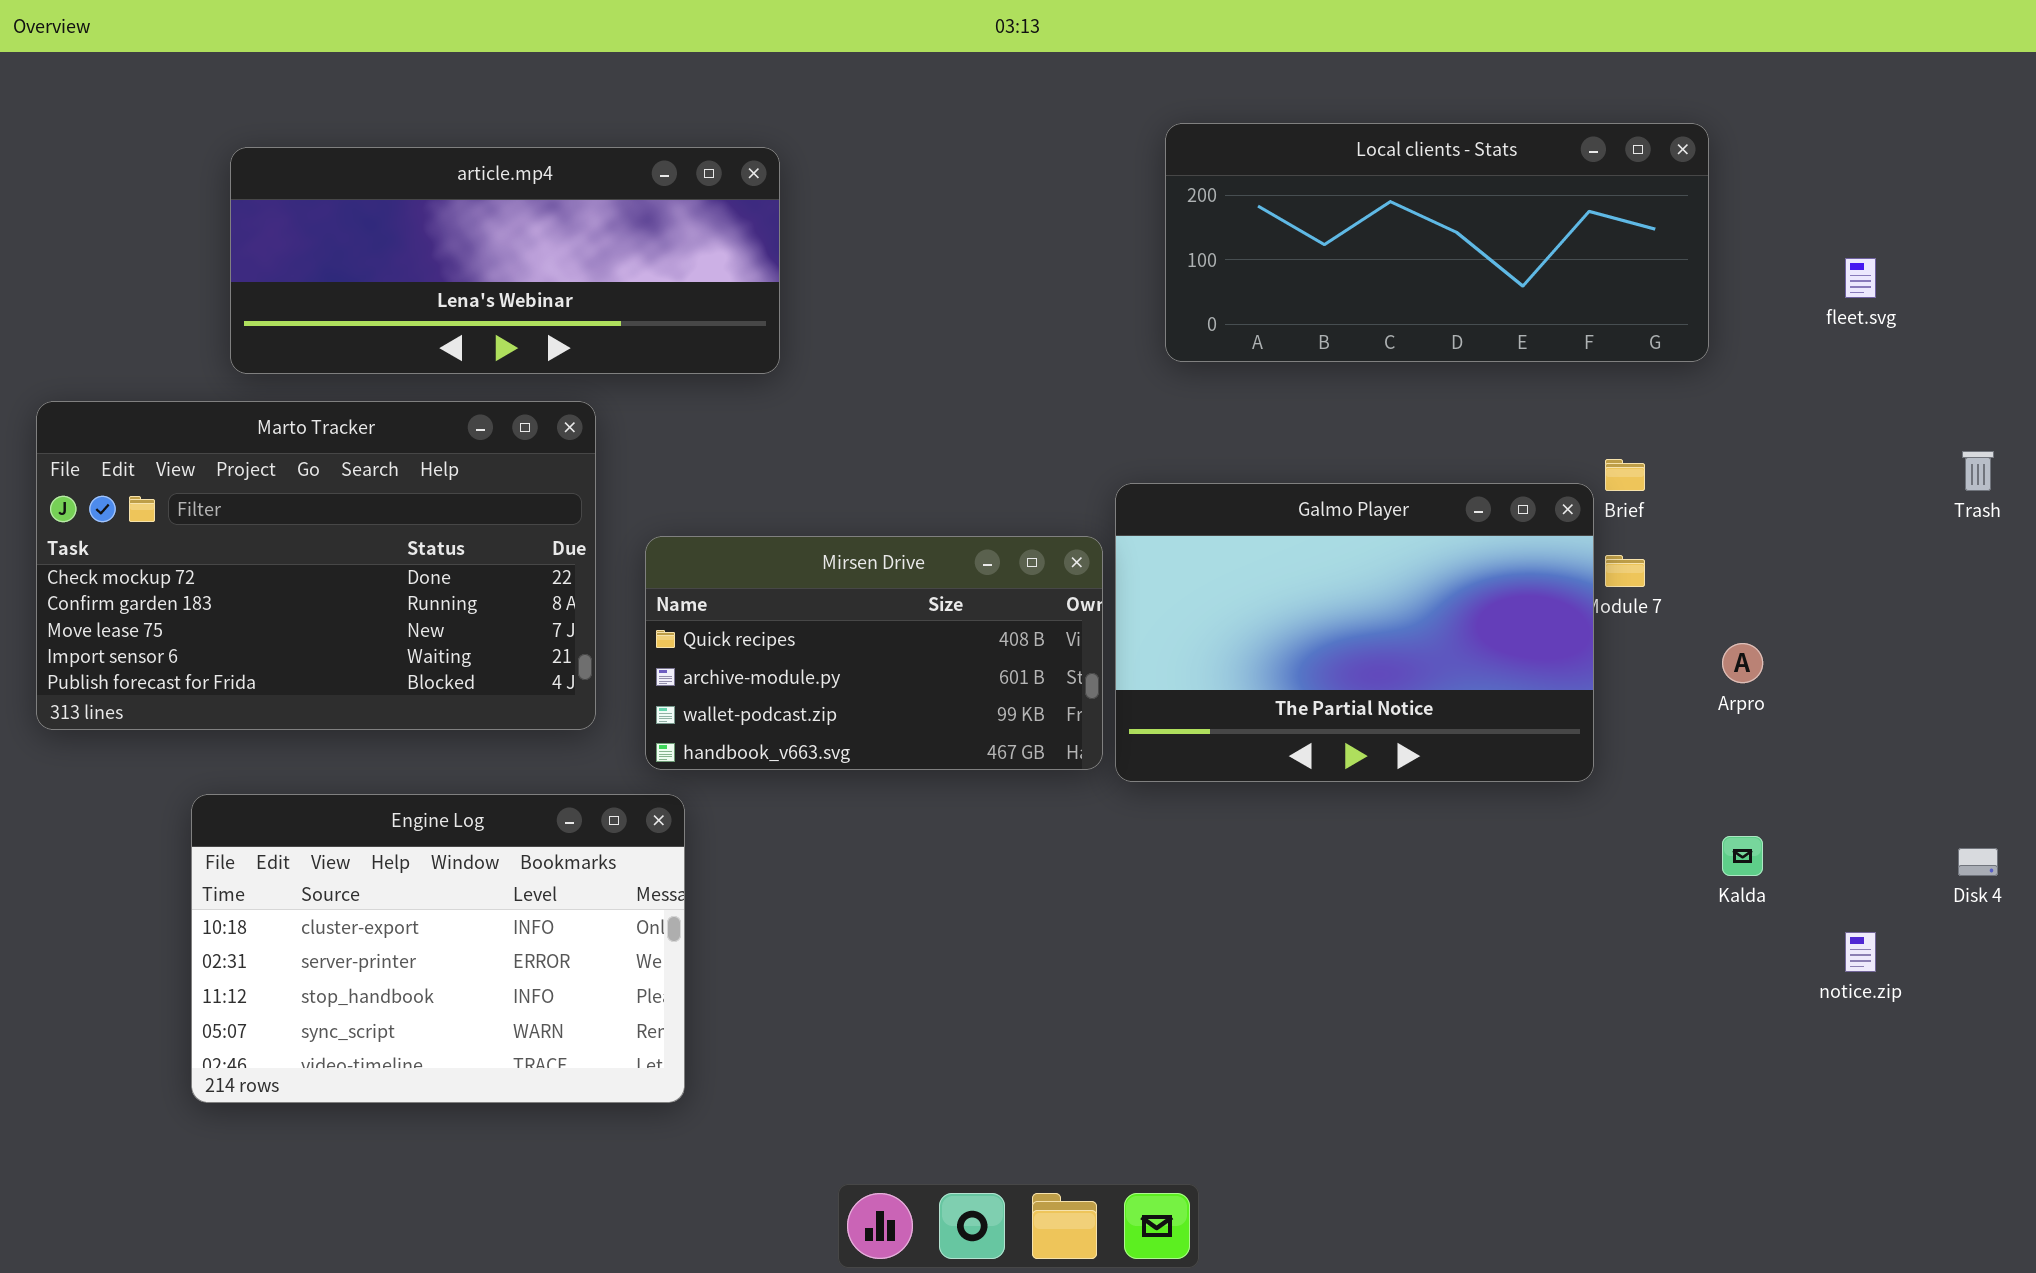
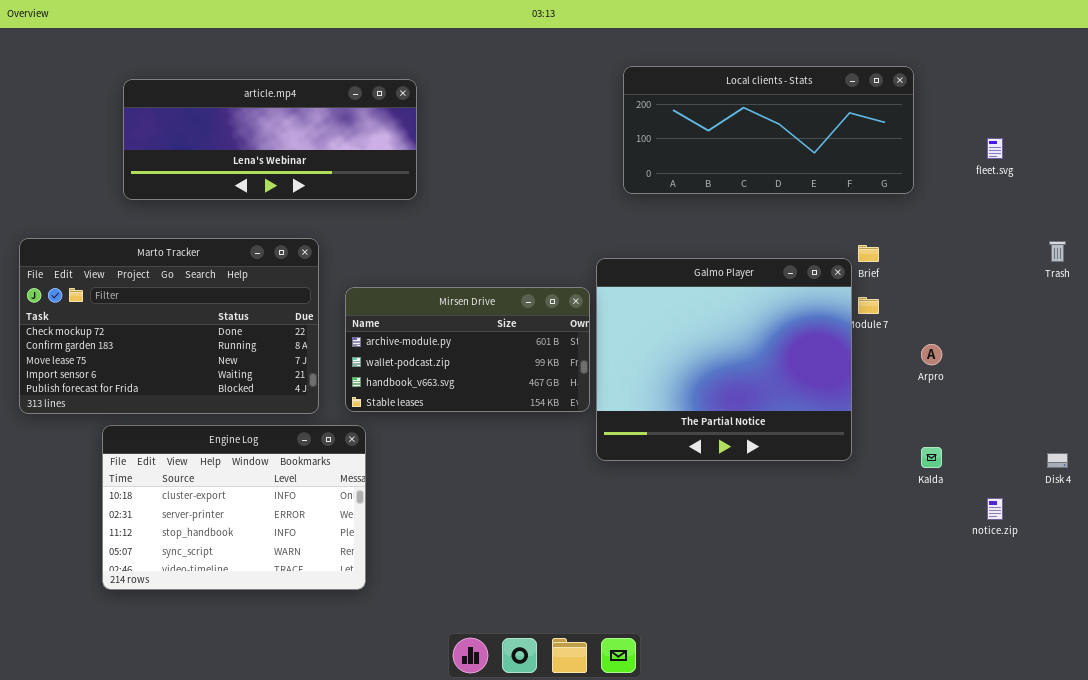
Marto Tracker: [36,401,596,730] -> [19,238,319,414], moved
Galmo Player: [1115,483,1594,782] -> [596,258,852,461], resized
Mirsen Drive: [645,536,1103,770] -> [345,287,590,412], scrolled down 1 row

